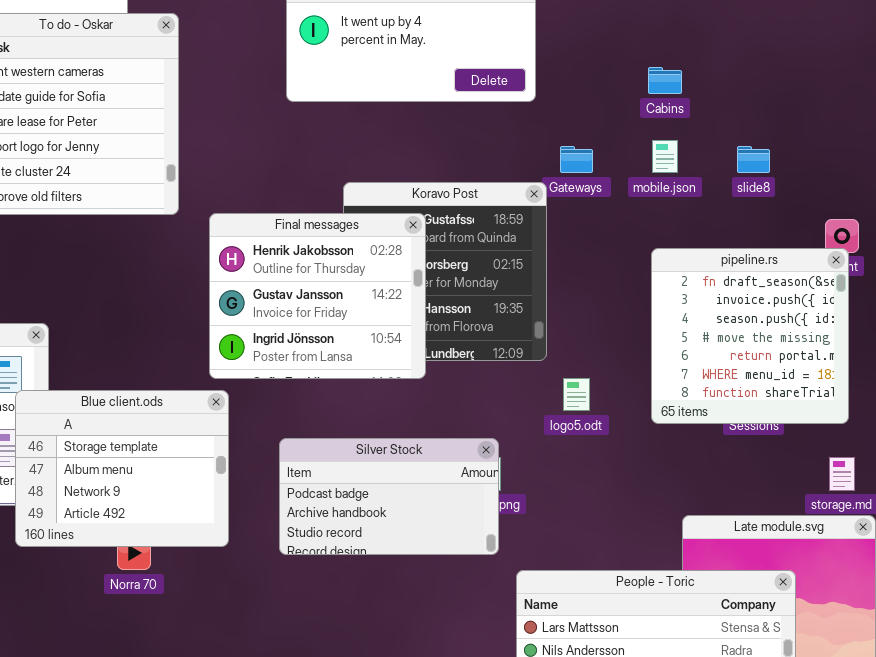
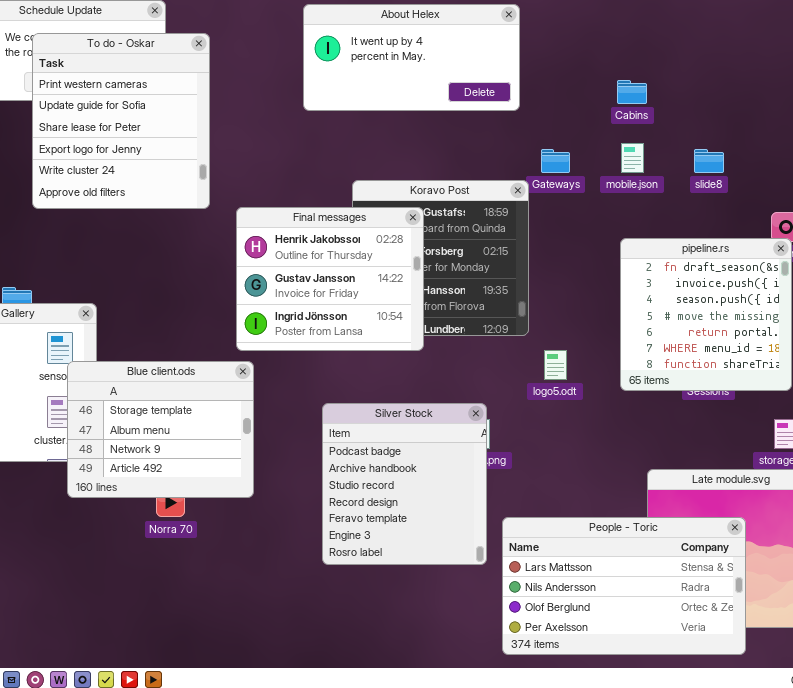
Silver Stock: [279,438,499,555] -> [322,403,487,565], resized

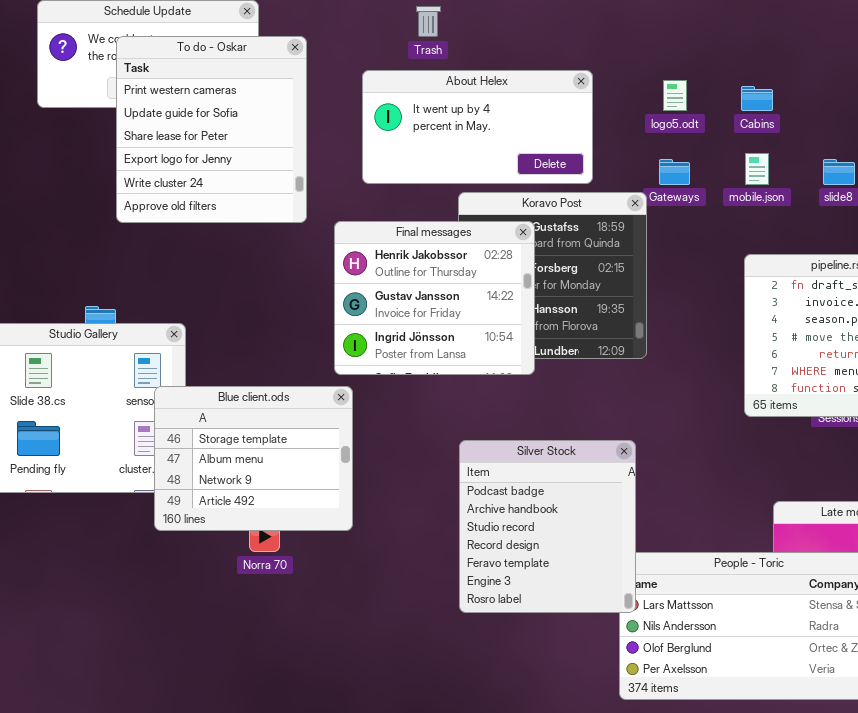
About Helex: [303,4,520,111] -> [362,70,593,184], moved
logo5.odt: [544,350,567,380] -> [663,80,687,111], moved
Silver Stock: [322,403,487,565] -> [459,440,636,613], moved

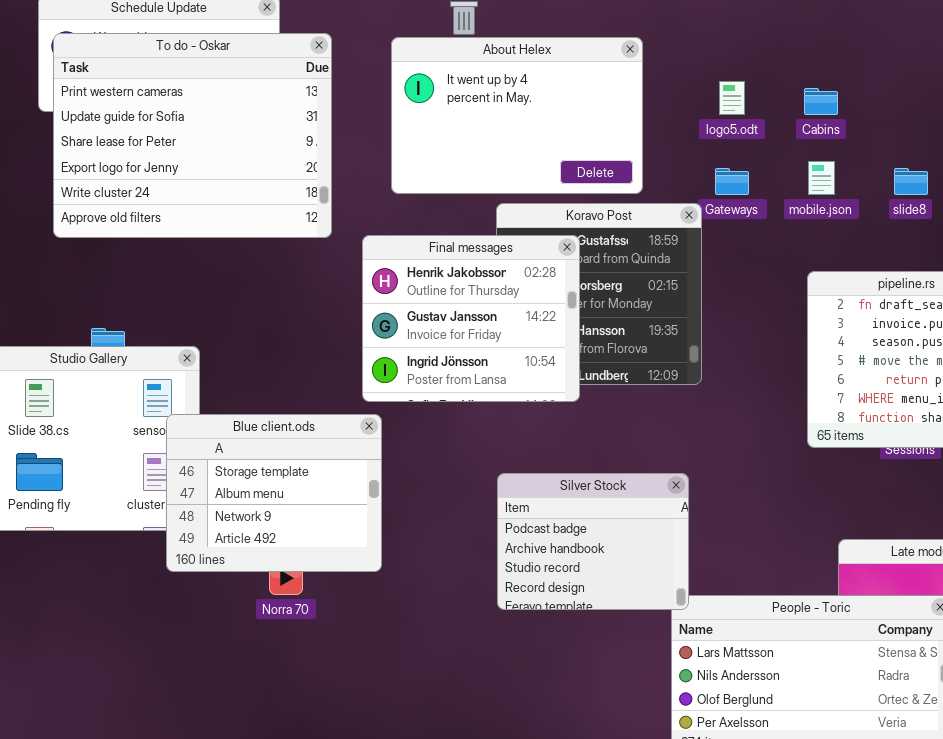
To do - Oskar: [116,36,307,223] -> [53,33,332,238], resized
About Helex: [362,70,593,184] -> [391,37,643,194], resized
Silver Stock: [459,440,636,613] -> [497,473,689,610], resized

